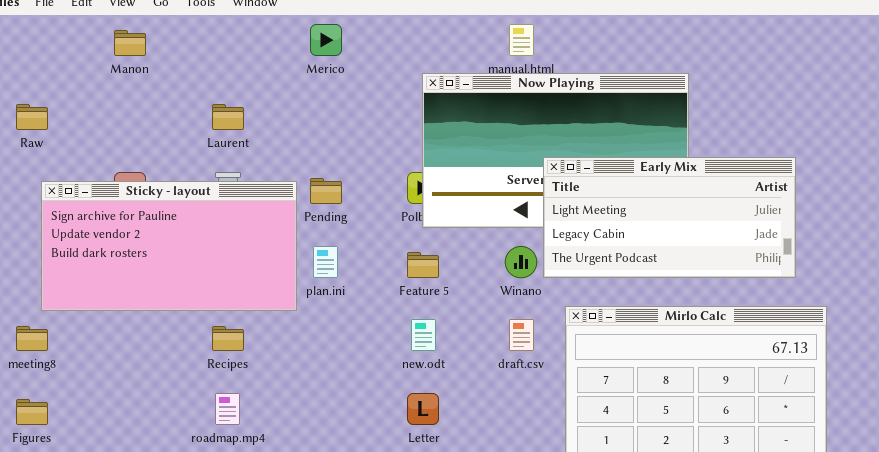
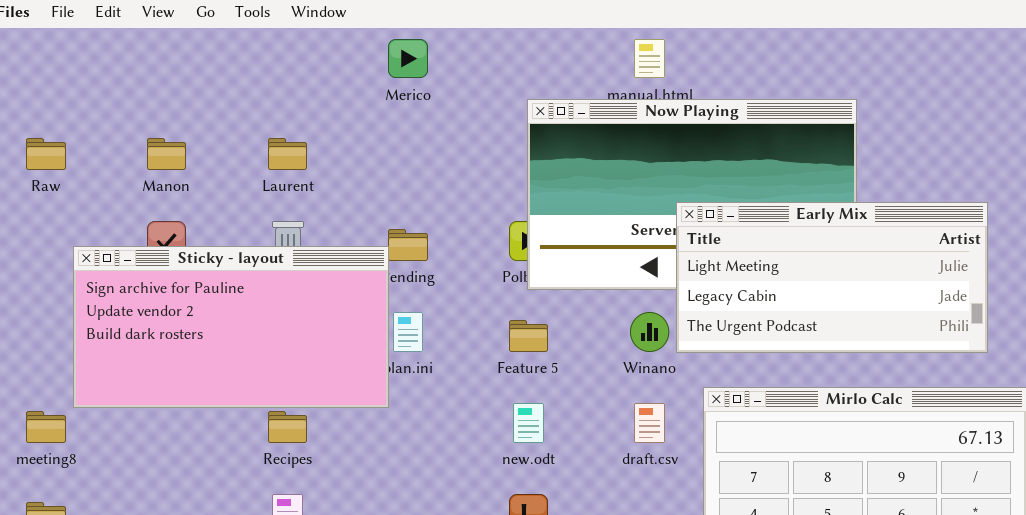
Manon: [114,30,146,56] -> [147,138,186,170], moved
Sticky - layout: [41,181,297,311] -> [73,246,389,408], moved

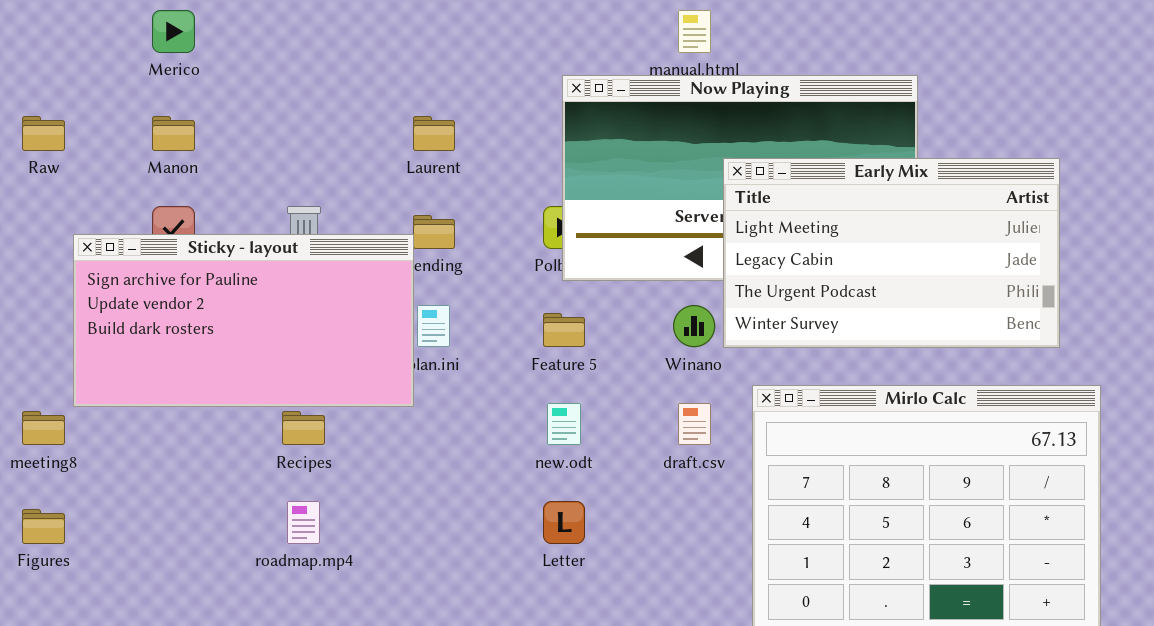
Merico: [388,39,428,78] -> [152,10,195,53], moved
Laurent: [268,138,307,170] -> [413,116,455,151], moved
Early Mix: [676,202,988,353] -> [723,158,1060,348], resized

